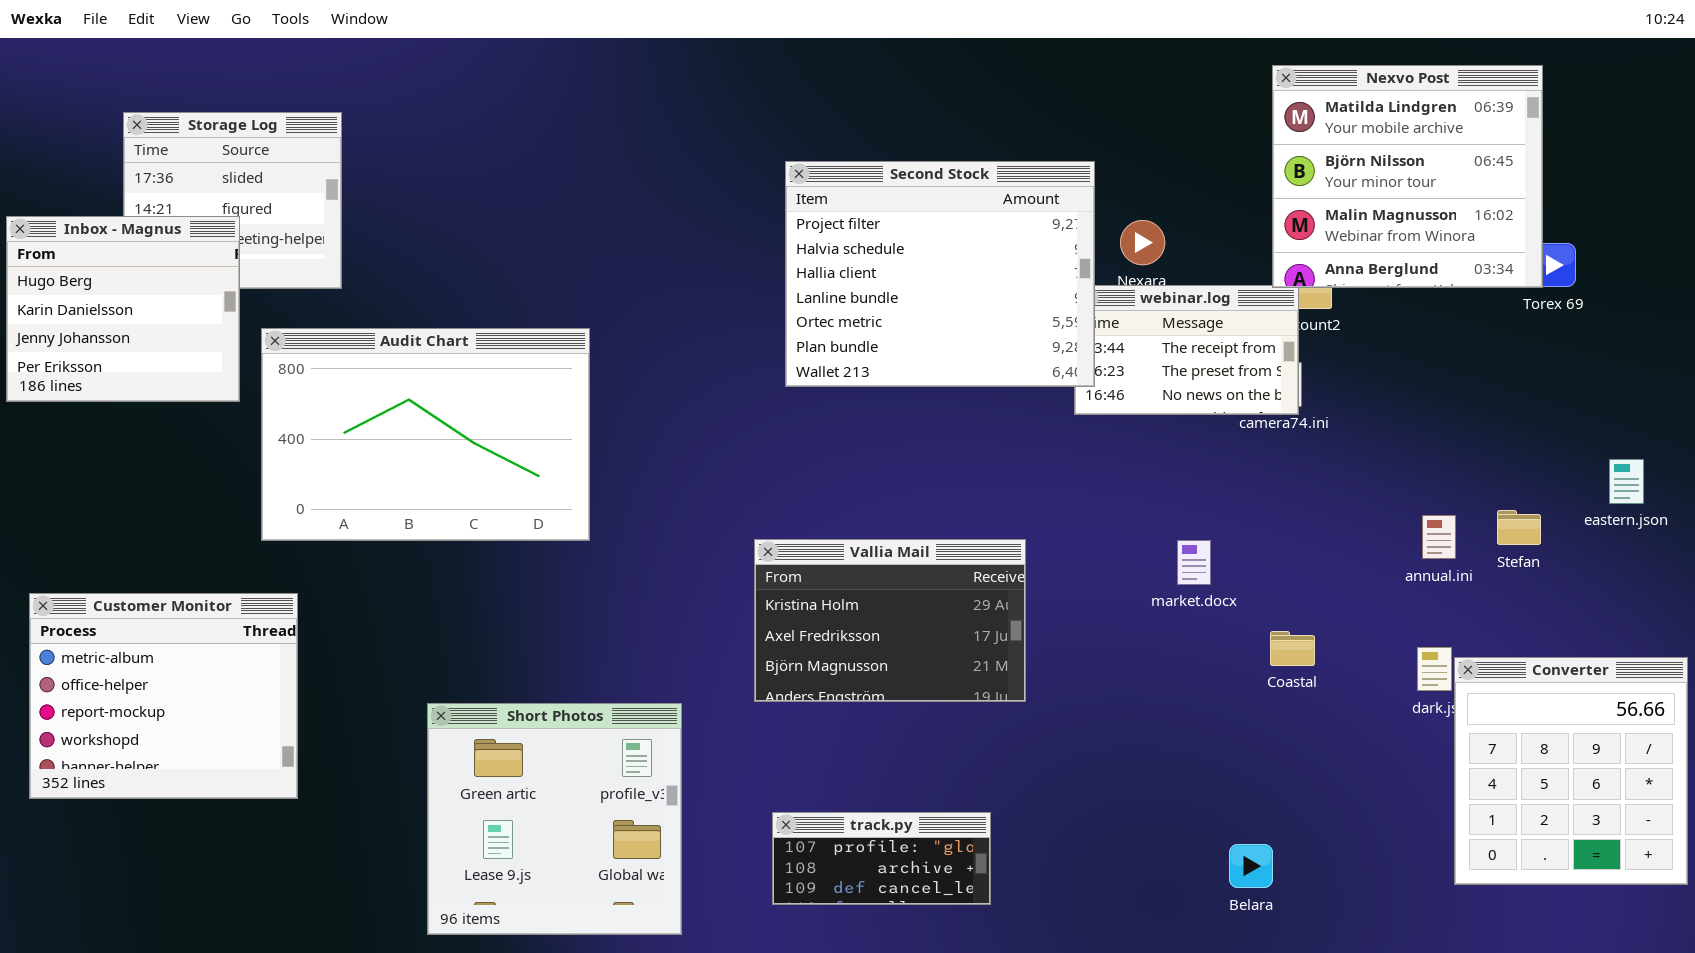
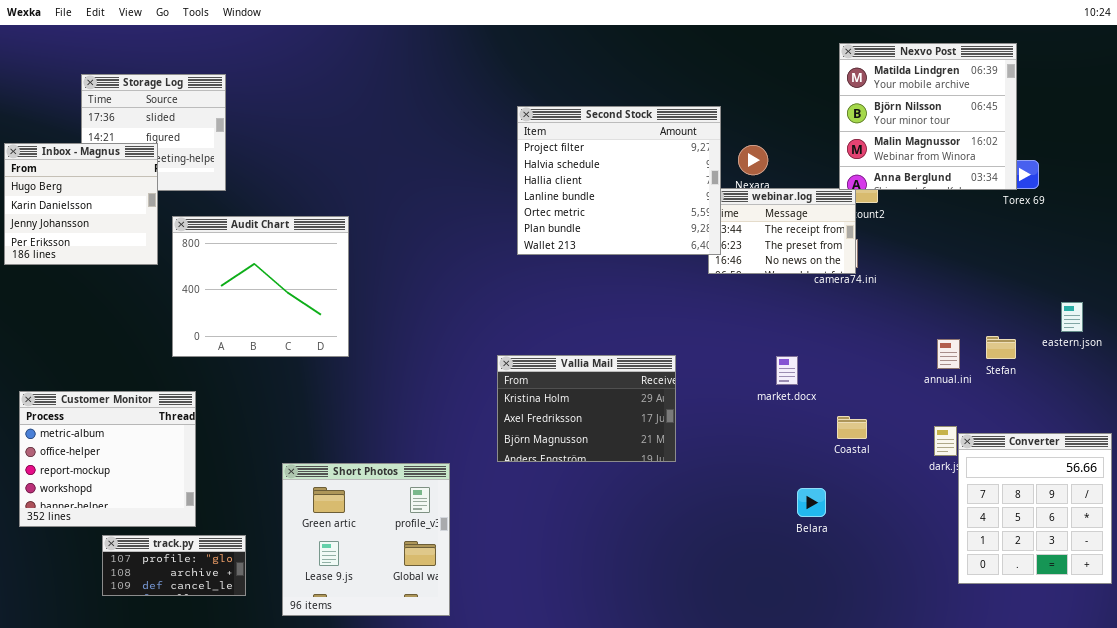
Audit Chart: [261,328,590,541] -> [172,216,349,357], resized
track.py: [772,812,991,905] -> [102,535,246,596], moved
Belara: [1229,844,1273,888] -> [797,488,826,517], moved

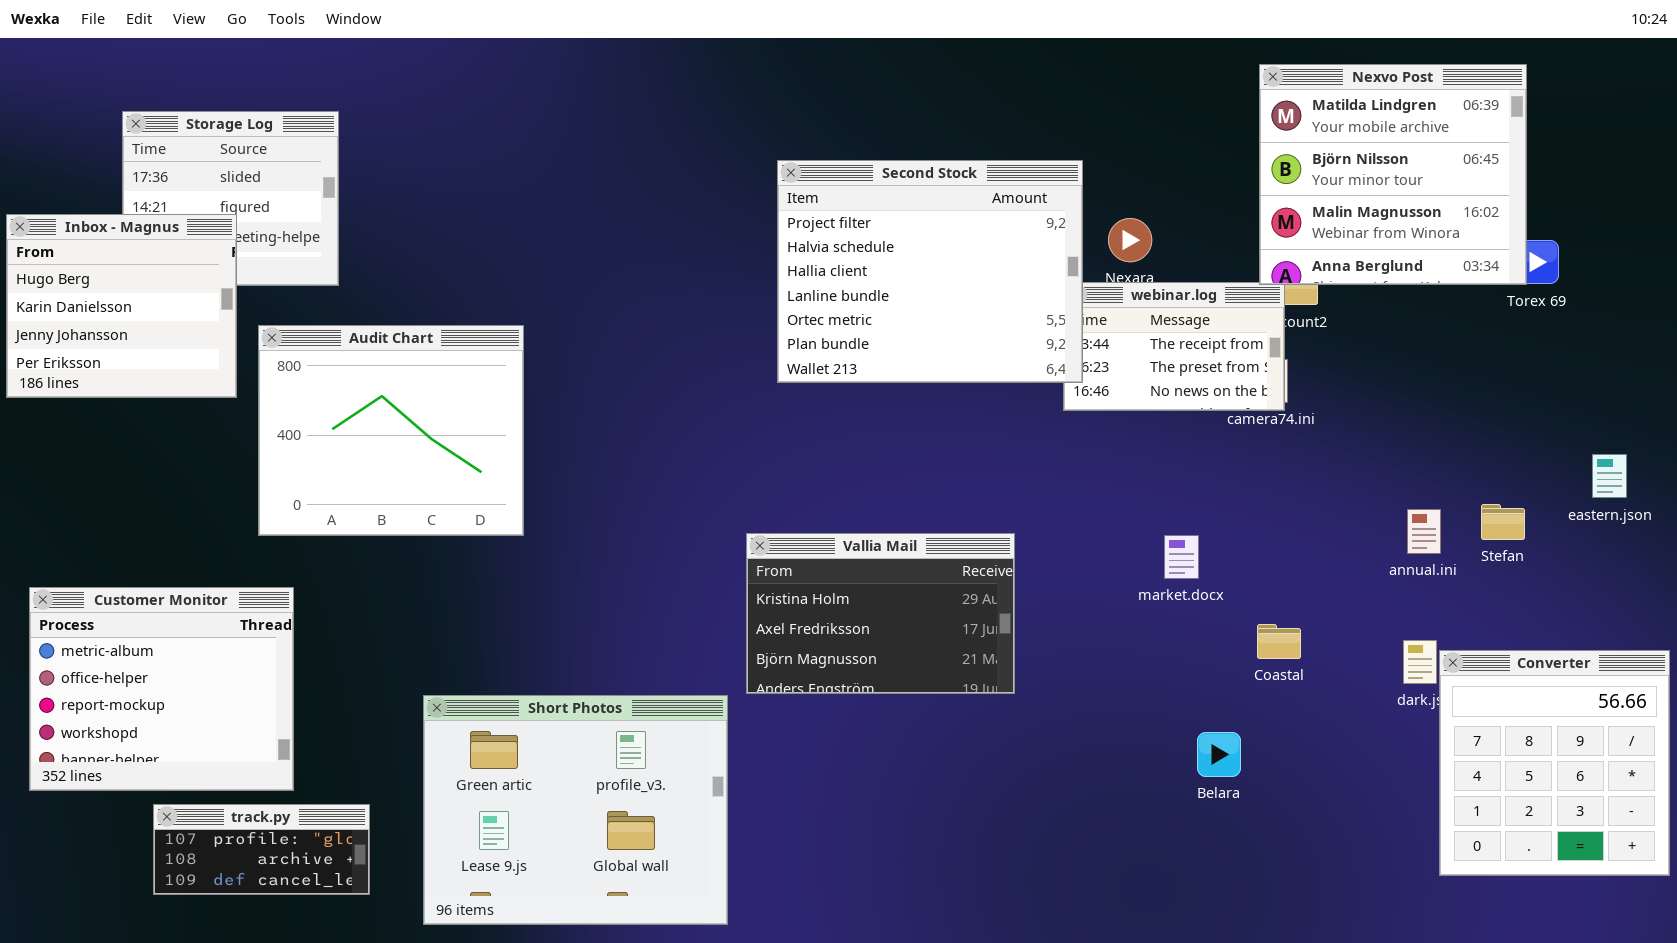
Short Photos: [282,463,450,616] -> [423,695,728,925], resized

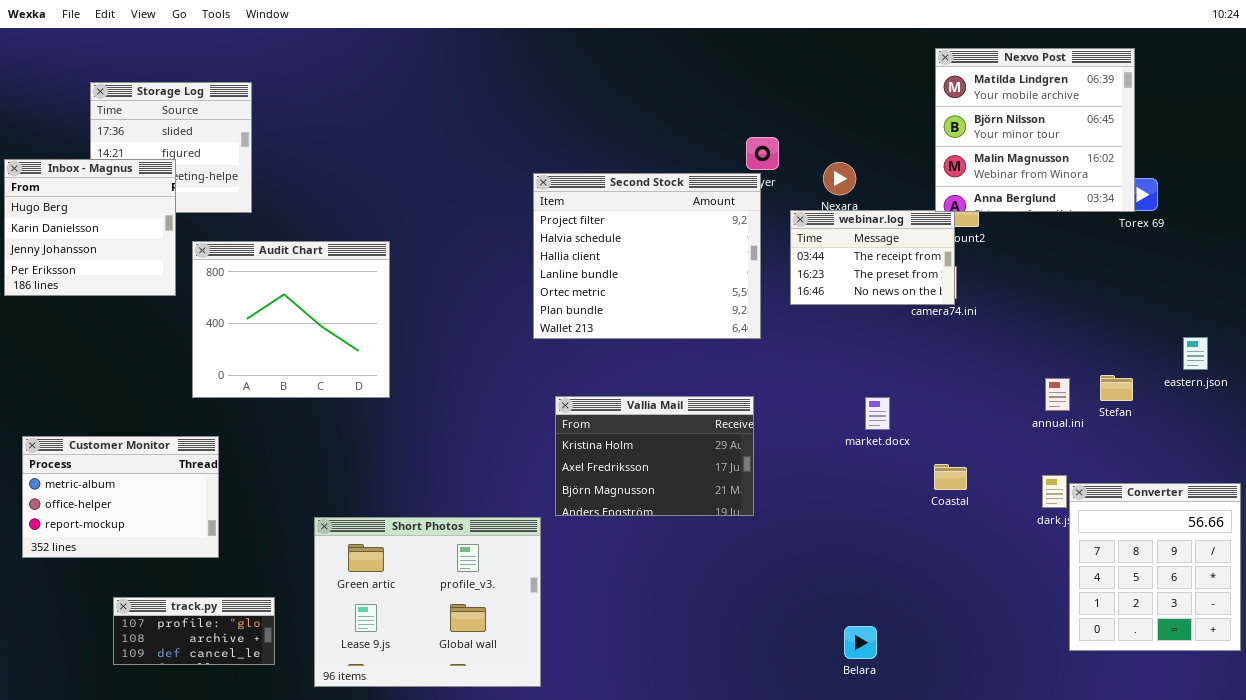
Second Stock: [777,160,1083,383] -> [533,173,761,339], moved
Customer Monitor: [29,587,294,791] -> [22,436,219,558], resized
Belara: [1197,732,1241,777] -> [844,626,877,659], moved

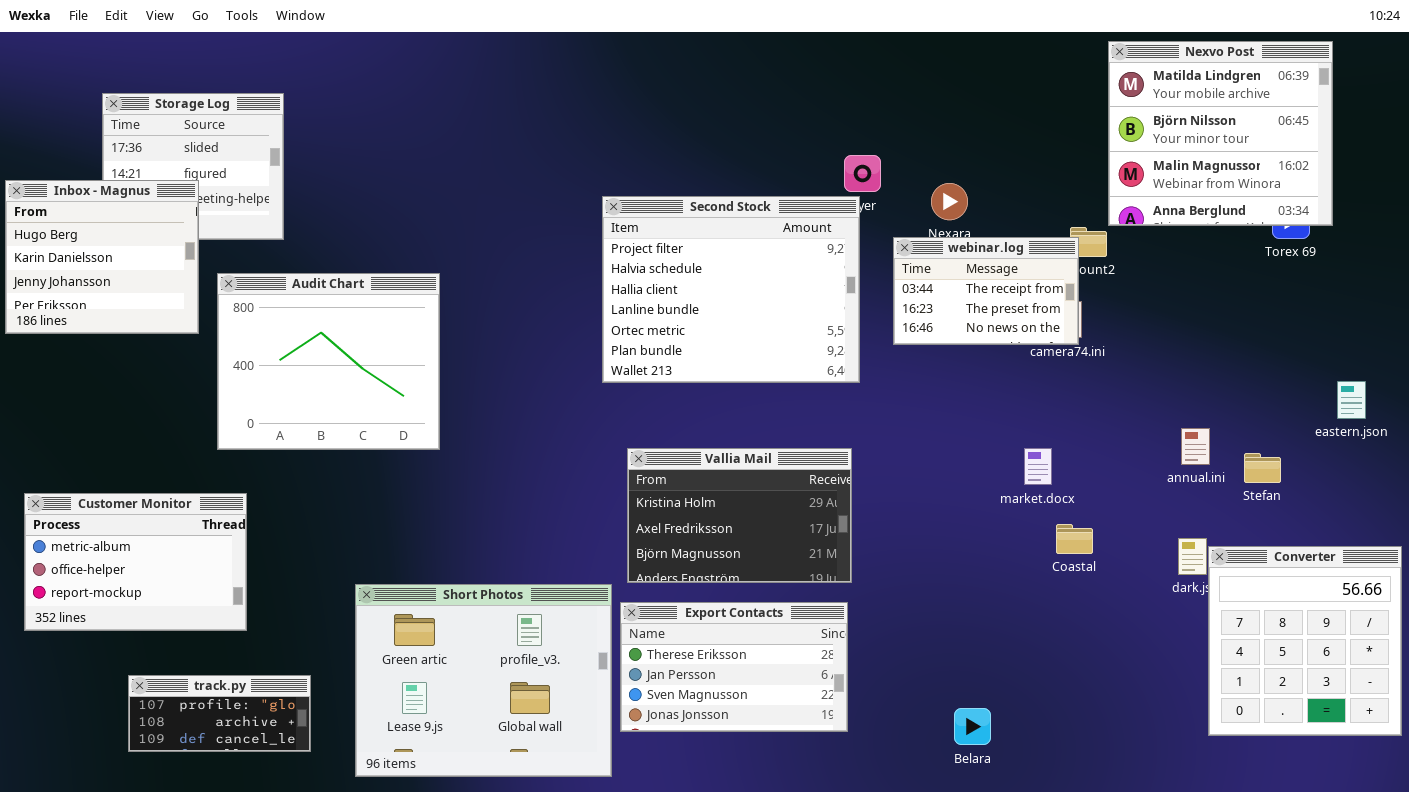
Nexvo Post: [935,48,1135,212] -> [1108,41,1333,226], moved
Stefan: [1100,375,1133,401] -> [1244,453,1281,483], moved
market.docx: [865,397,890,430] -> [1024,448,1052,485], moved
Export Contacts: none -> [620,602,848,732], opened

